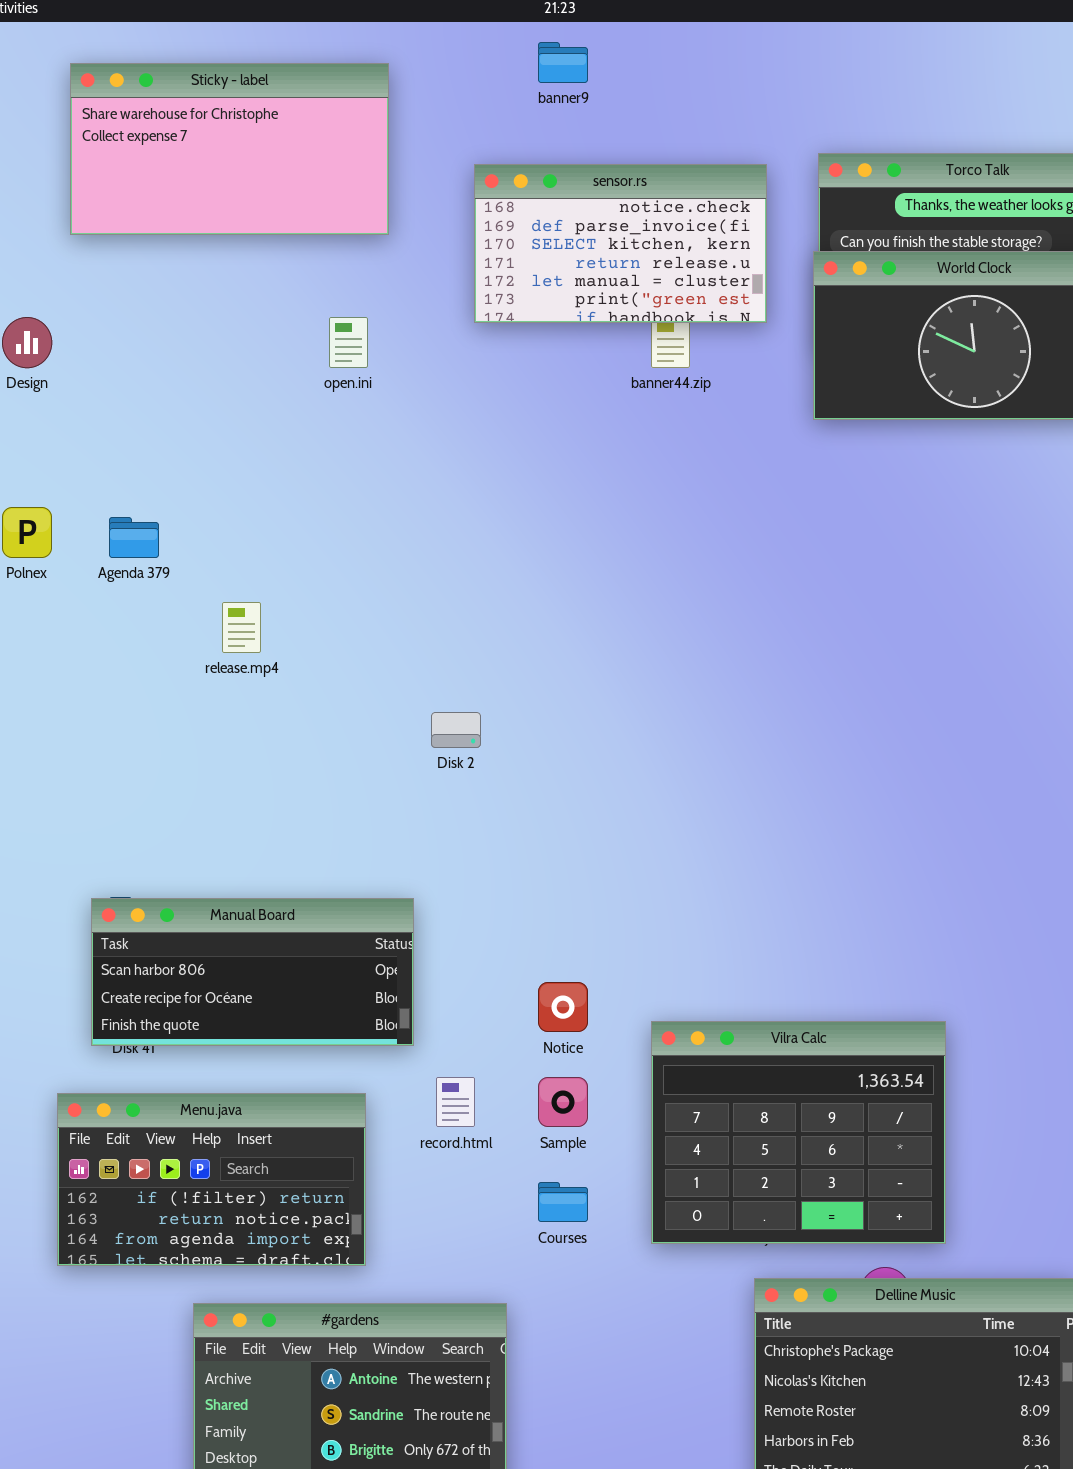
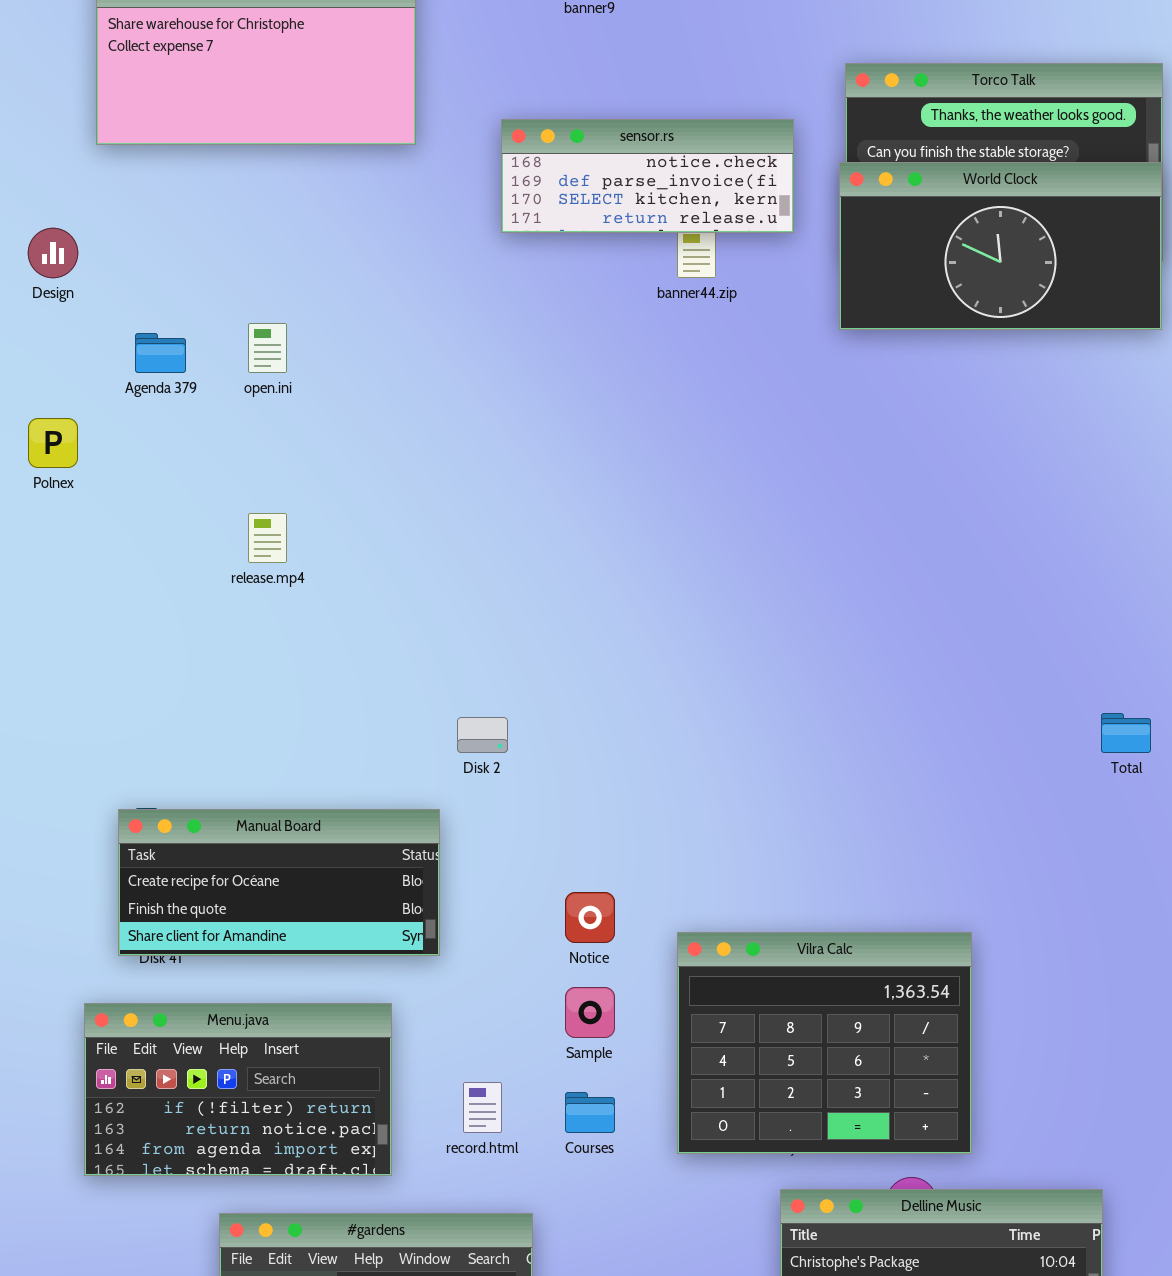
sensor.rs: [474,164,767,323] -> [501,119,794,233], resized
open.ini: [329,317,368,368] -> [248,323,287,373], moved
Agenda 379: [109,517,159,558] -> [135,333,186,373], moved
Disk 2: [431,712,481,748] -> [457,717,508,753], moved
Manual Board: [91,898,414,1046] -> [118,809,440,956], scrolled down 1 row
record.html: [436,1077,475,1127] -> [463,1082,502,1133], moved

